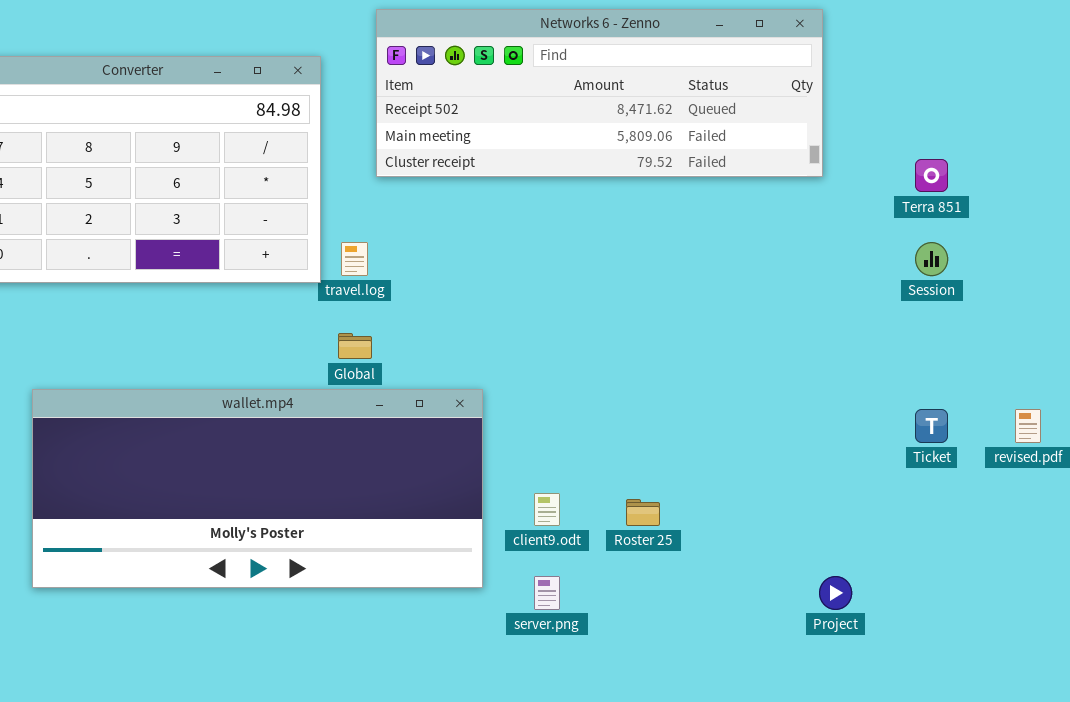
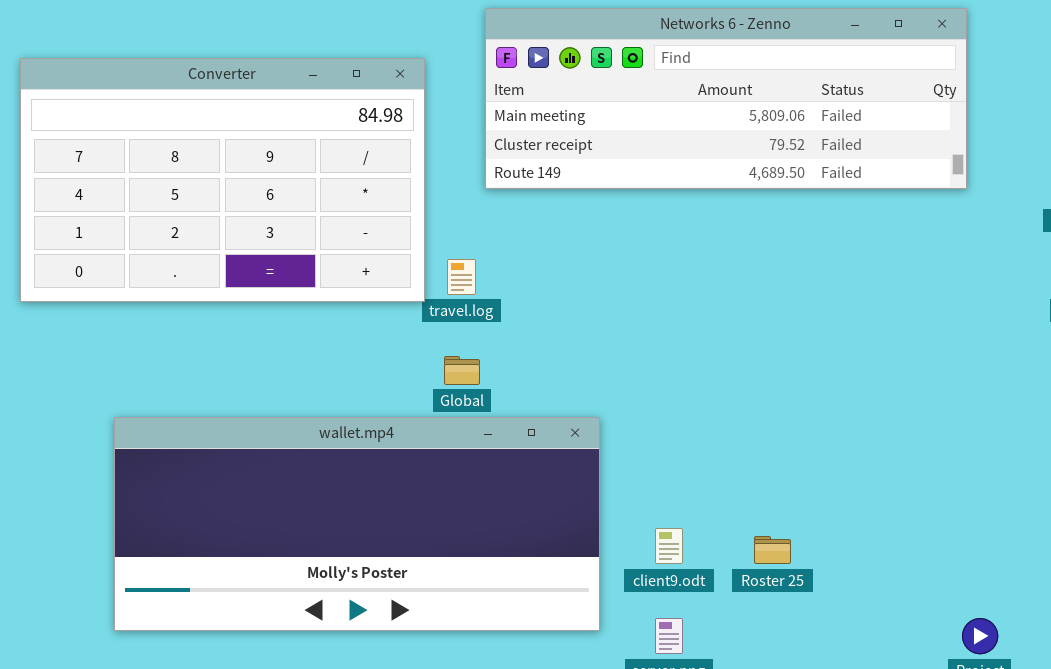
Networks 6 - Zenno: [376,9,823,177] -> [485,8,967,189], scrolled down 1 row

